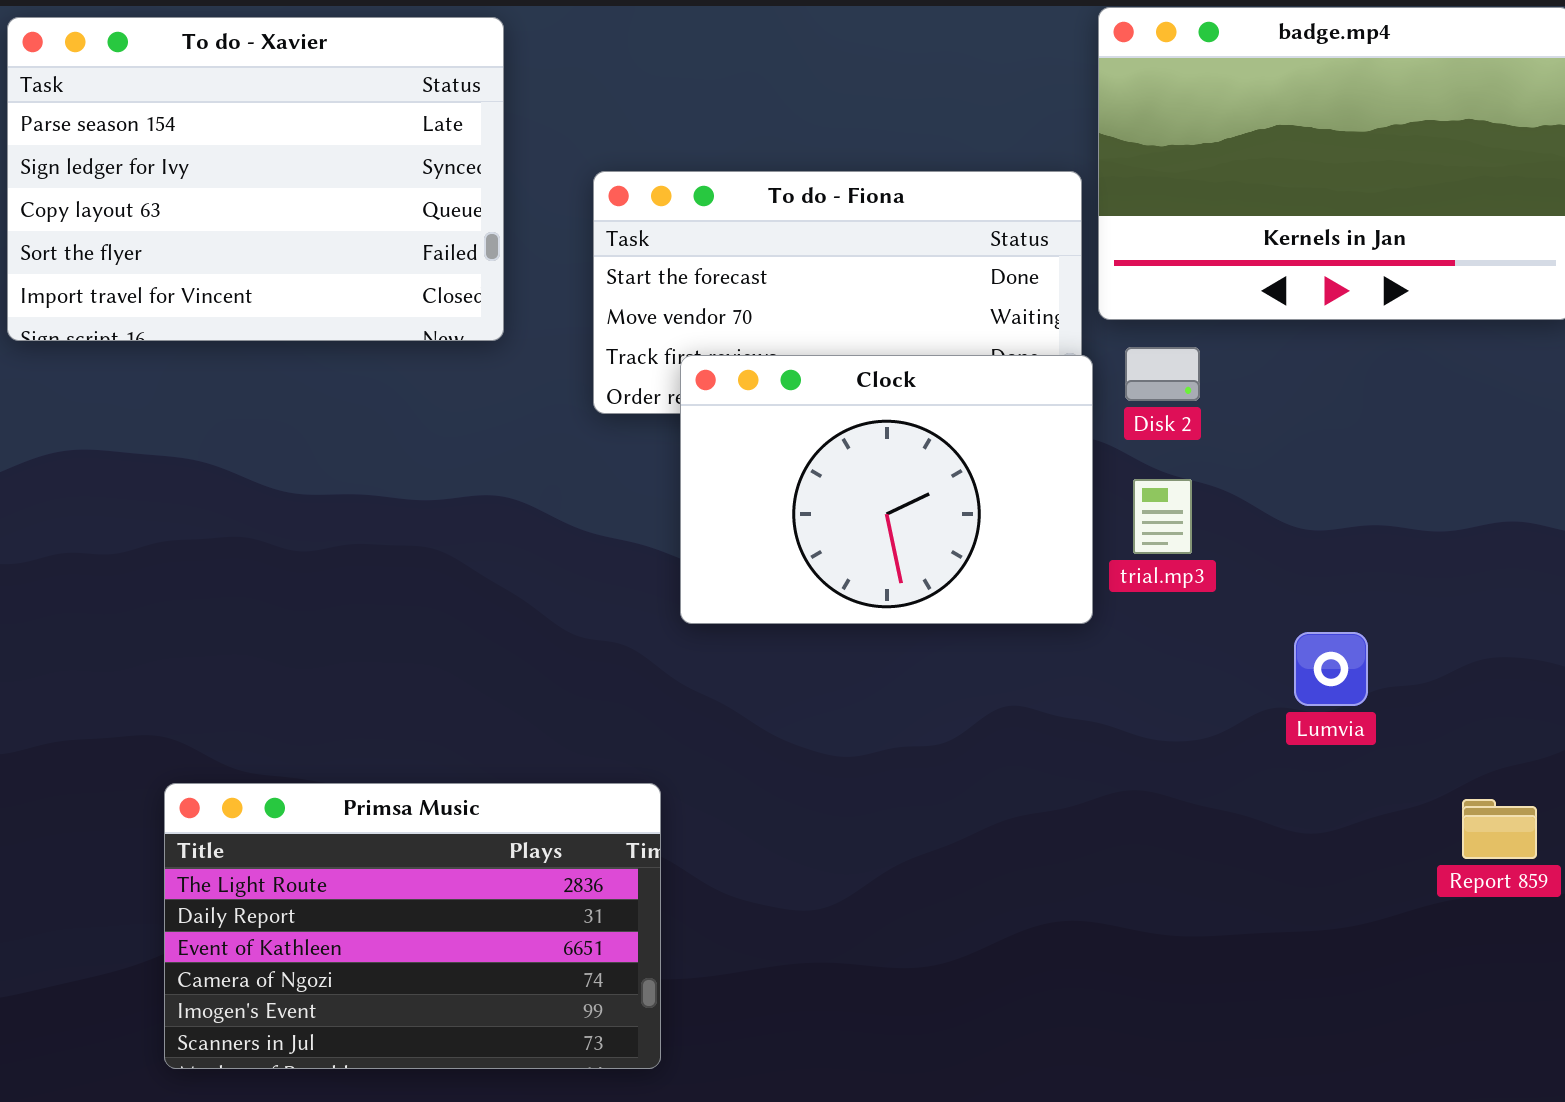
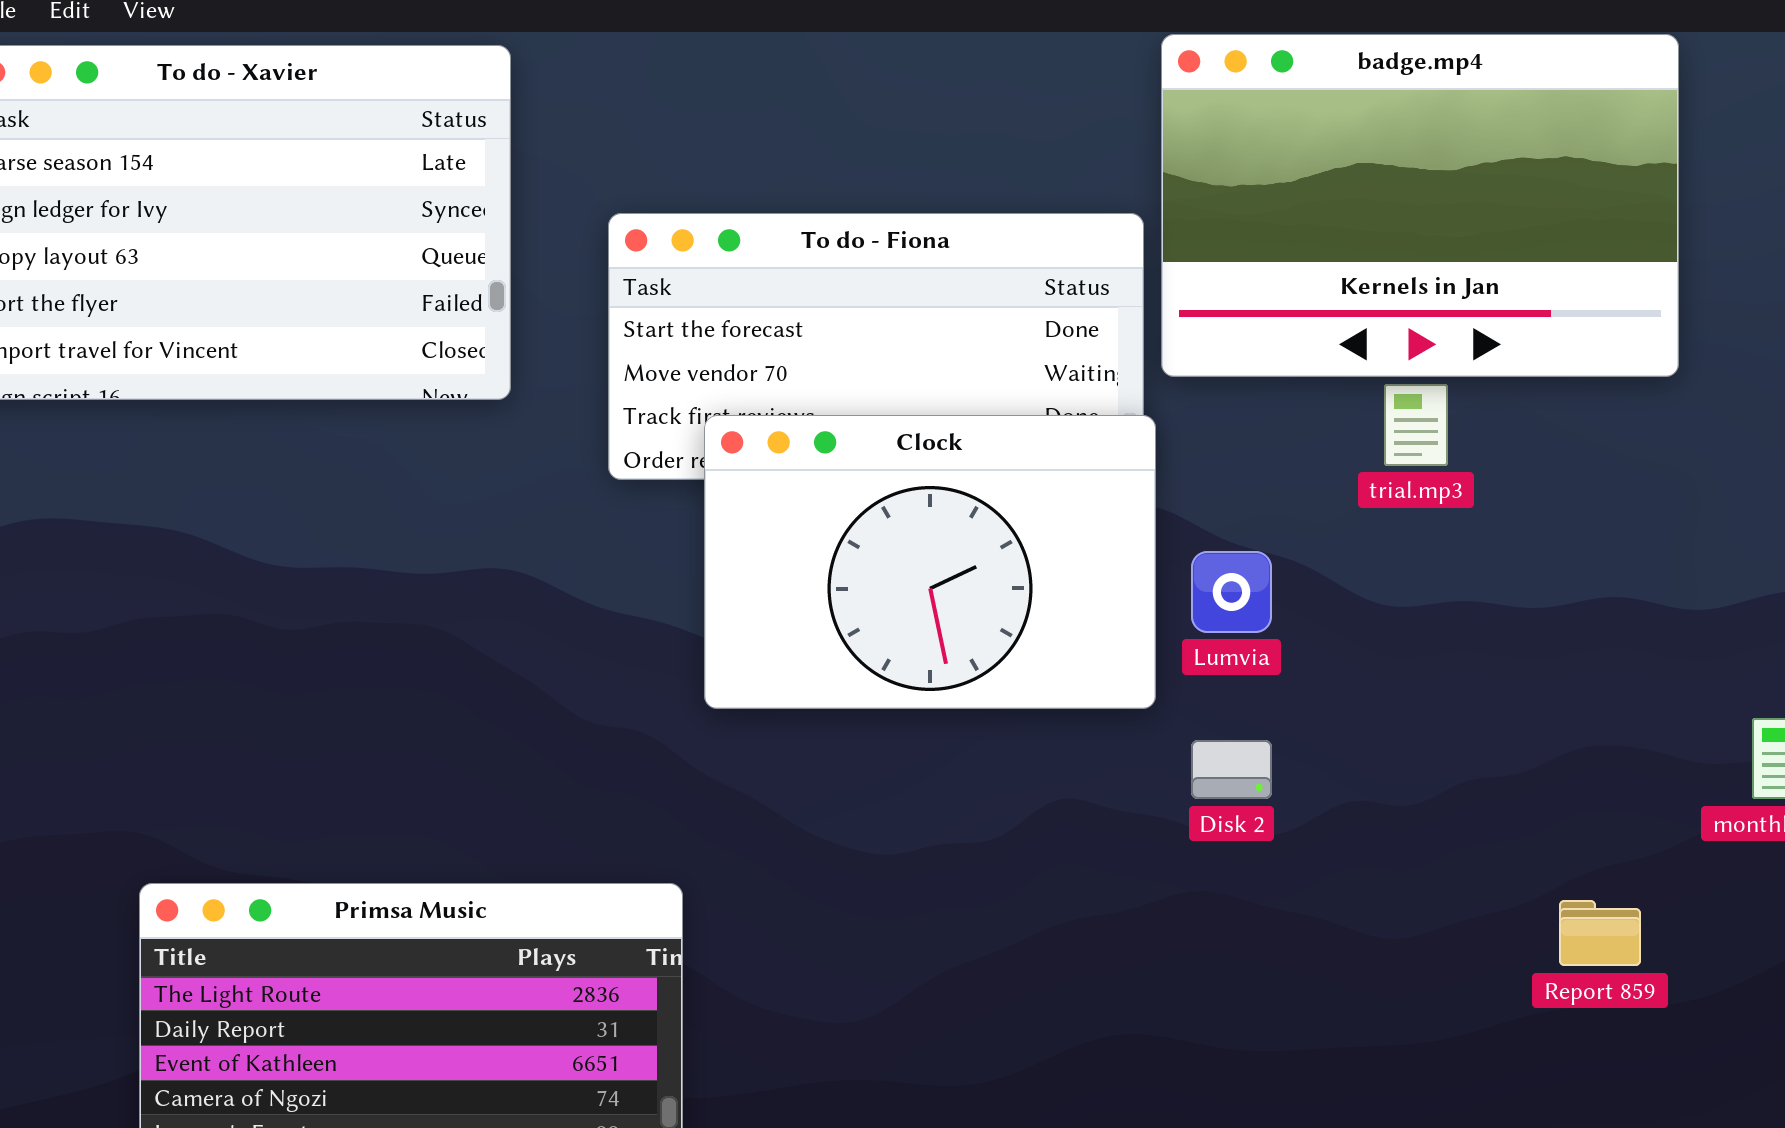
Disk 2: [1125,347,1200,401] -> [1191,740,1272,799], moved
trial.mp3: [1133,479,1192,554] -> [1384,384,1448,466], moved
Lumvia: [1294,632,1368,706] -> [1191,551,1272,633], moved

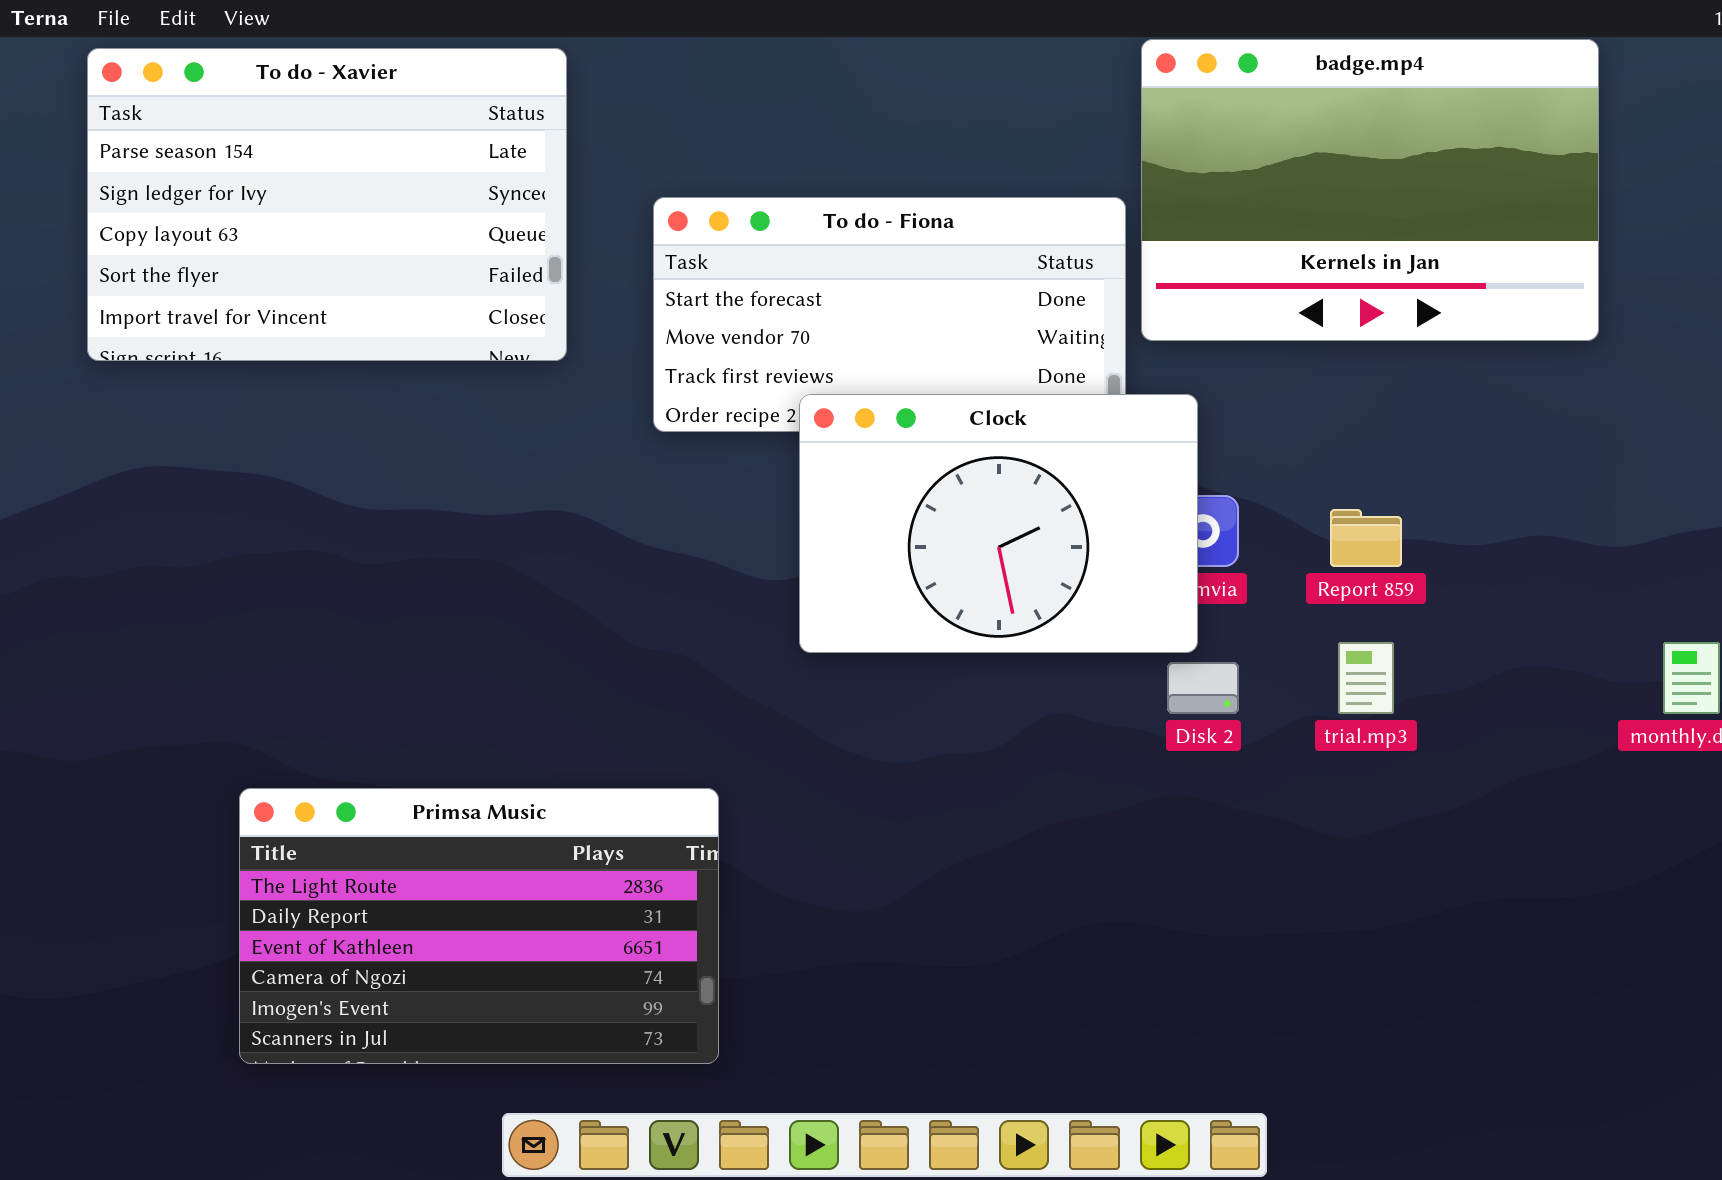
trial.mp3: [1384,384,1448,466] -> [1338,642,1394,714], moved
Clock: [704,415,1156,709] -> [799,394,1198,653], moved
Report 859: [1559,900,1641,966] -> [1330,509,1402,567], moved

